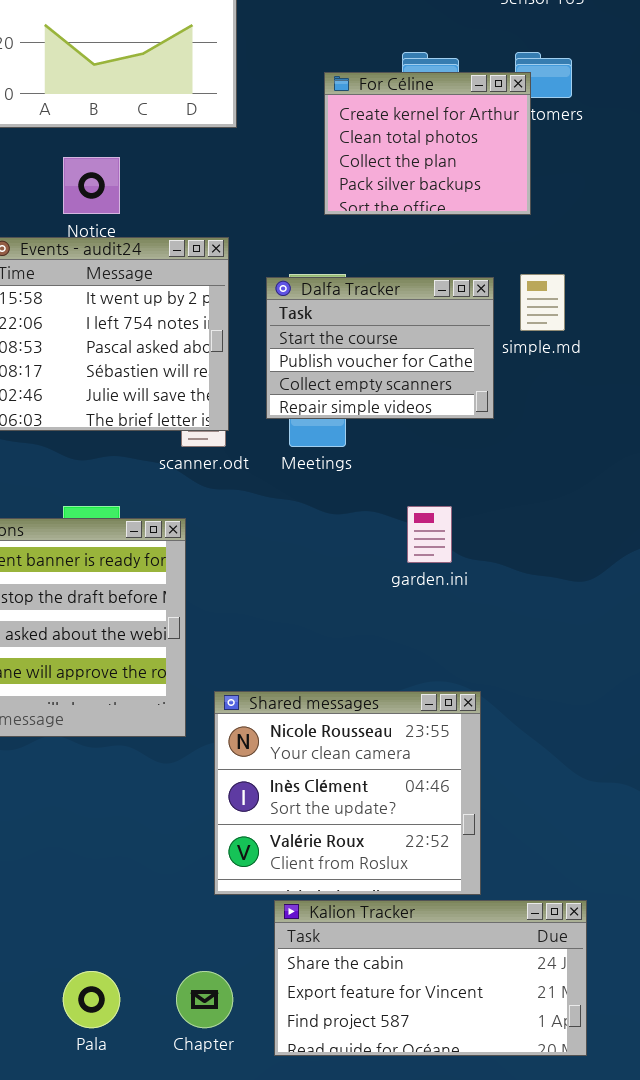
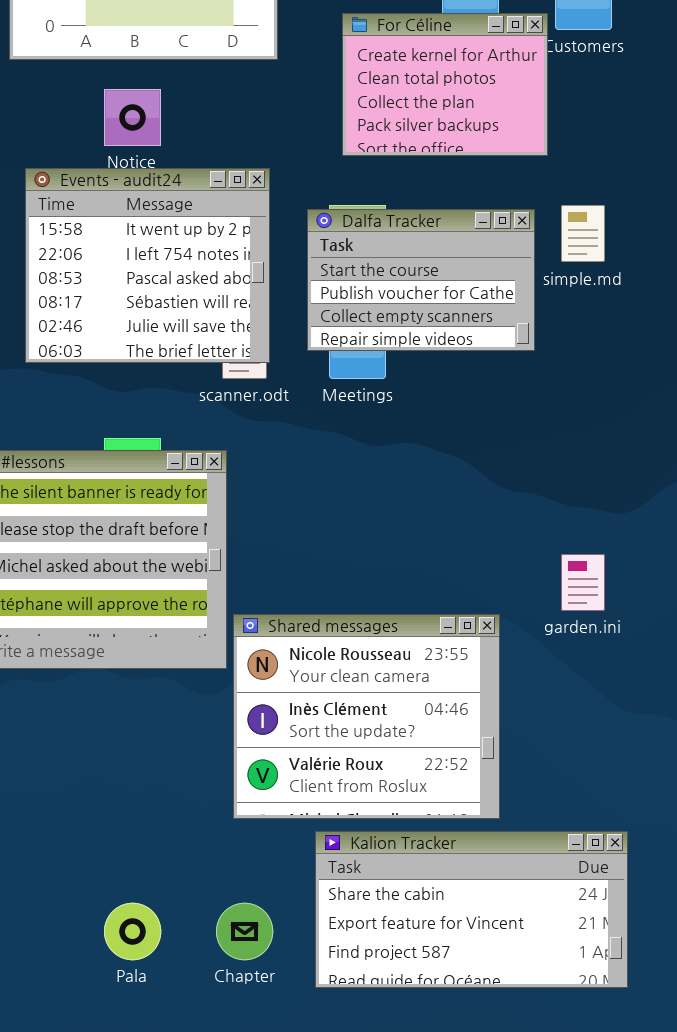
For Céline: [324,72,531,215] -> [342,13,548,156], moved
garden.ini: [407,506,452,563] -> [561,554,605,611], moved
Shared messages: [214,691,481,895] -> [233,614,500,819], moved

